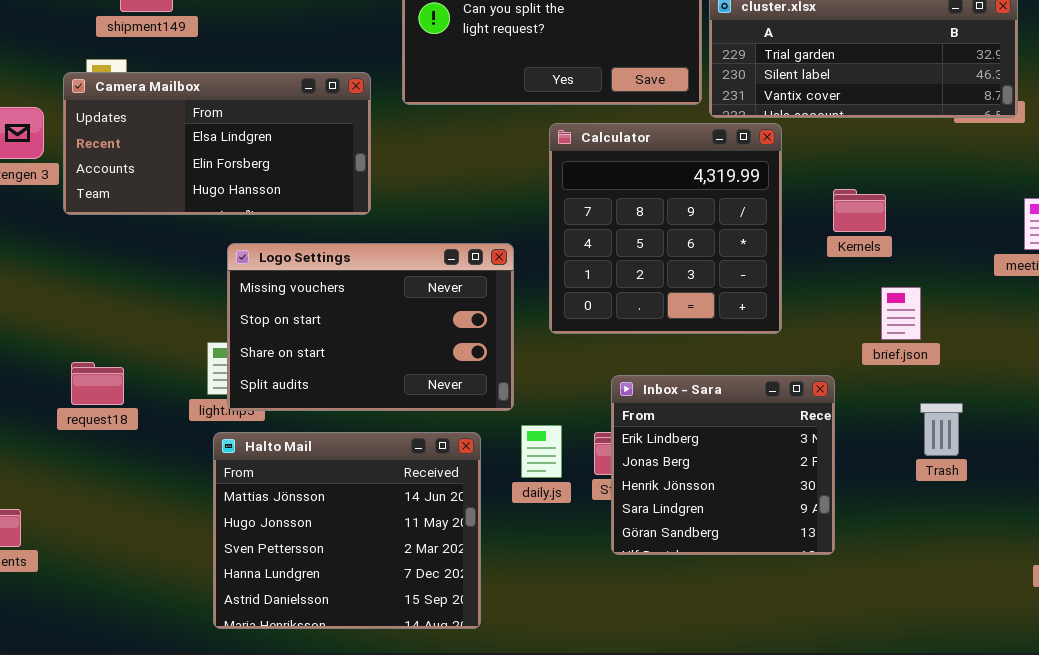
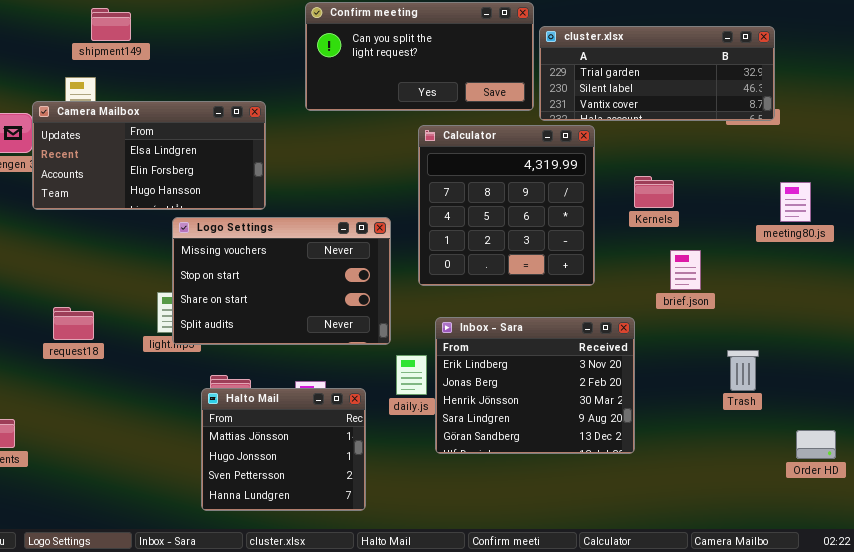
Camera Mailbox: [63,72,371,215] -> [32,101,266,210], moved
Inbox - Sara: [611,375,835,555] -> [435,317,635,454], resized
Trash: [920,403,963,456] -> [727,350,759,391], moved
Halto Mail: [213,432,481,629] -> [201,388,366,511], resized

